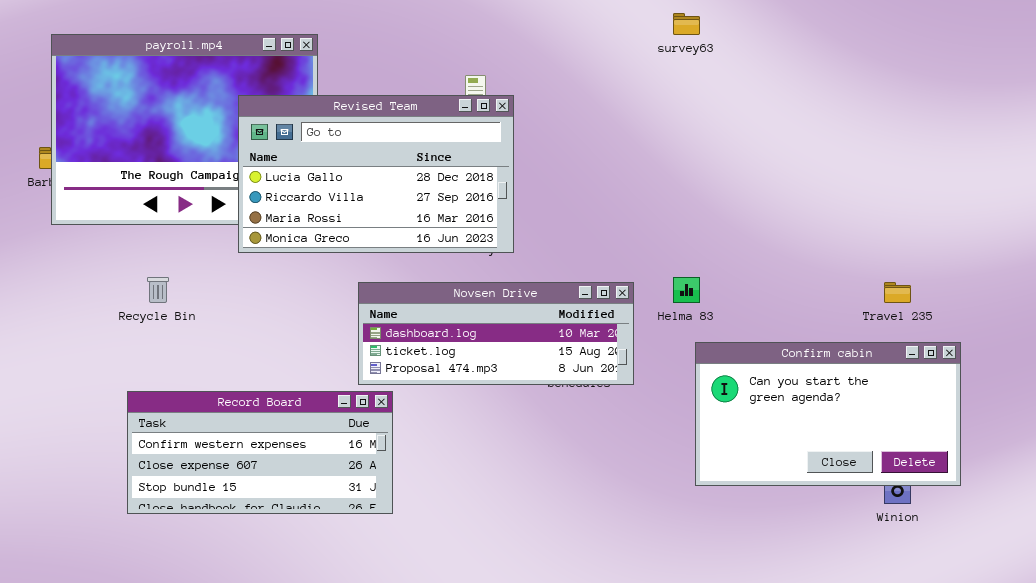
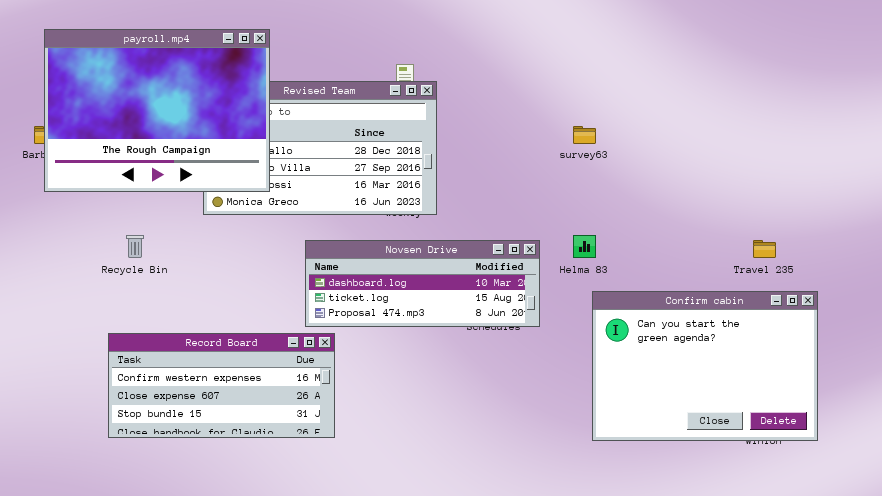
survey63: [673,13,700,35] -> [573,126,596,144], moved
payroll.mp4: [51,34,318,225] -> [44,29,270,192], raised
Confirm cabin: [695,342,961,486] -> [592,291,818,441], resized

